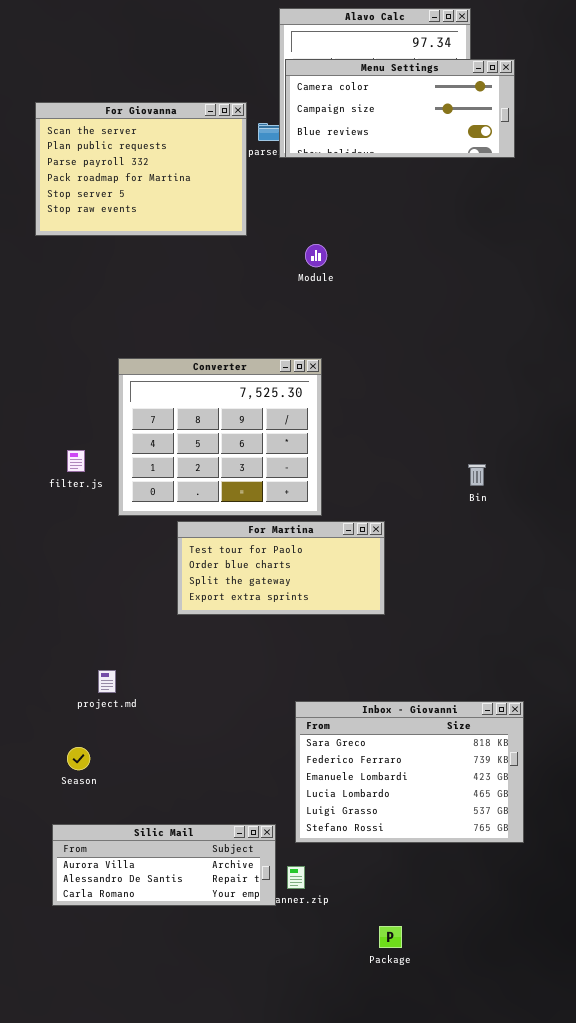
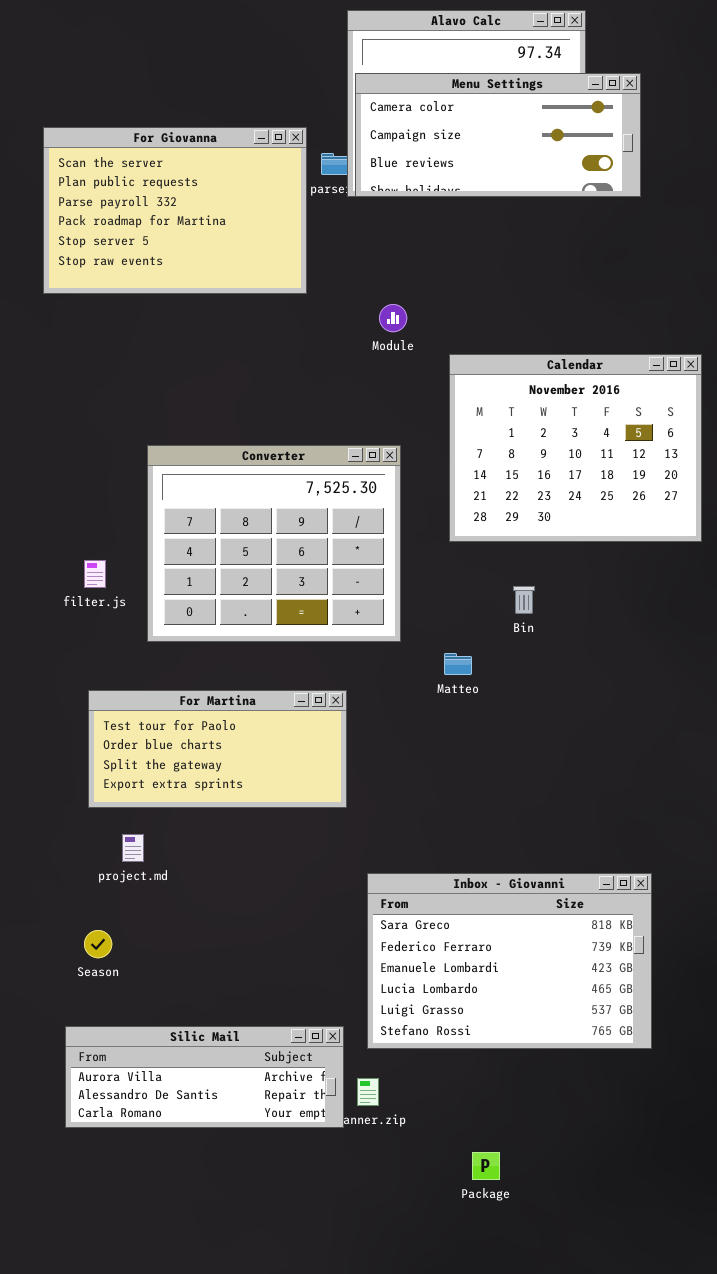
Calendar: none -> [449,354,702,542], opened
Bin: [468,464,486,486] -> [513,586,535,614], moved
For Martina: [177,521,385,615] -> [88,690,347,808], moved

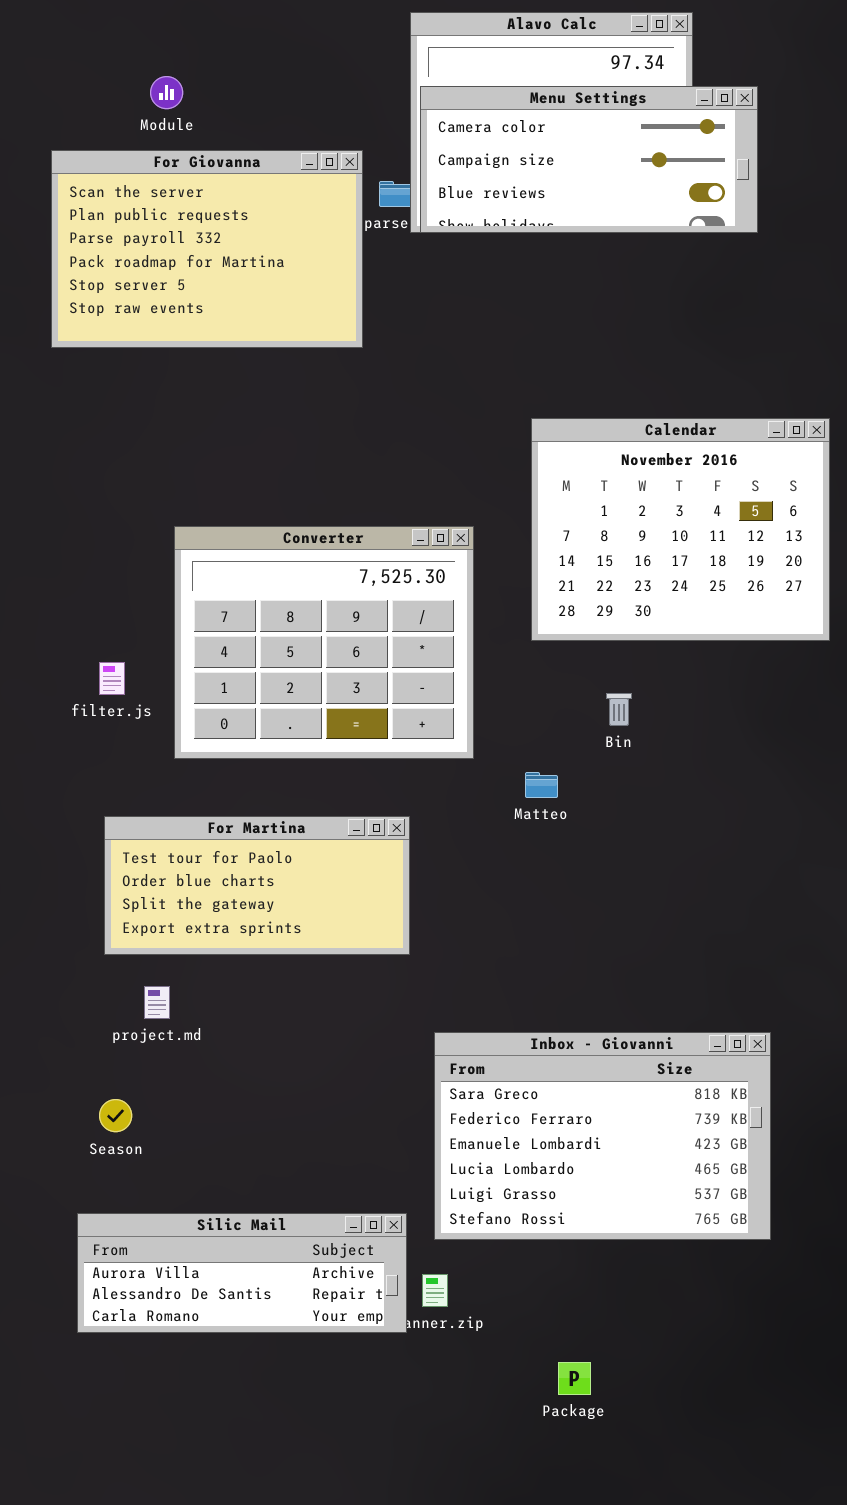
Module: [379,304,407,332] -> [150,76,183,109], moved

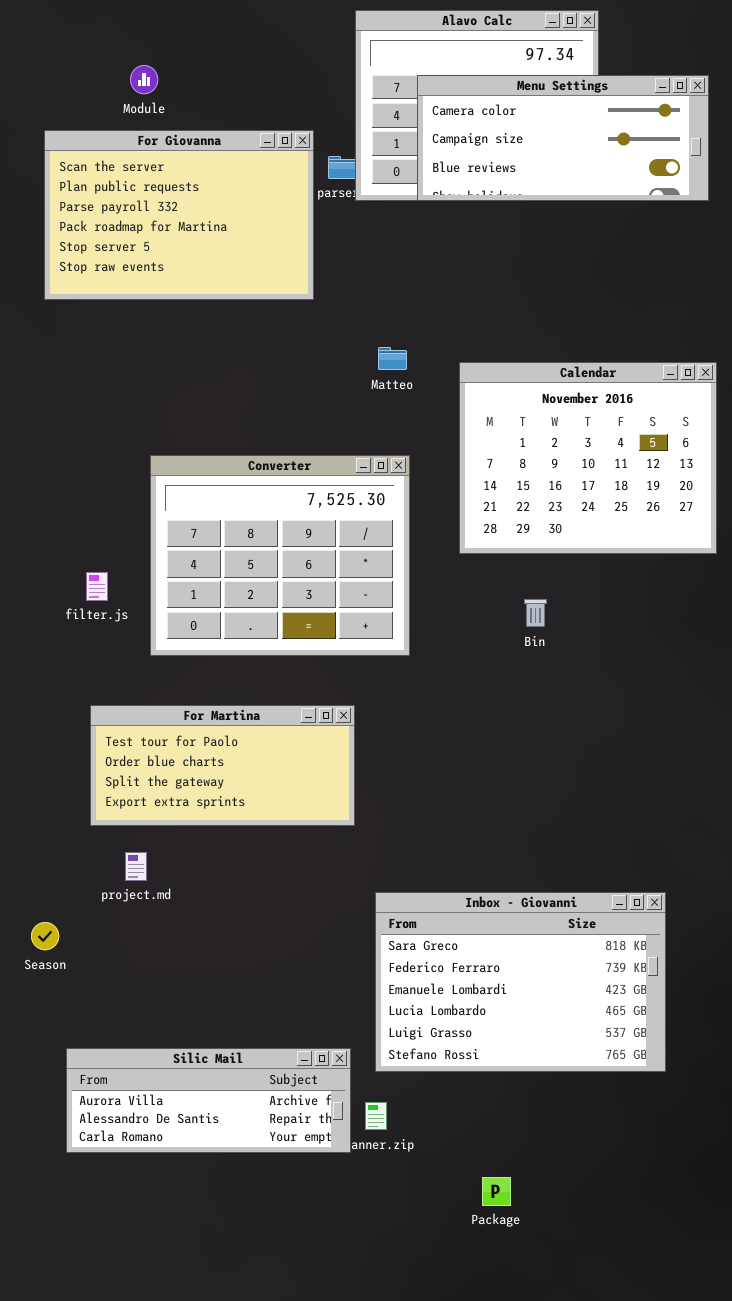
Menu Settings: [420,86,758,233] -> [417,75,709,201], moved
Matteo: [525,772,558,798] -> [378,347,407,370], moved
Season: [99,1099,132,1132] -> [31,922,59,950], moved

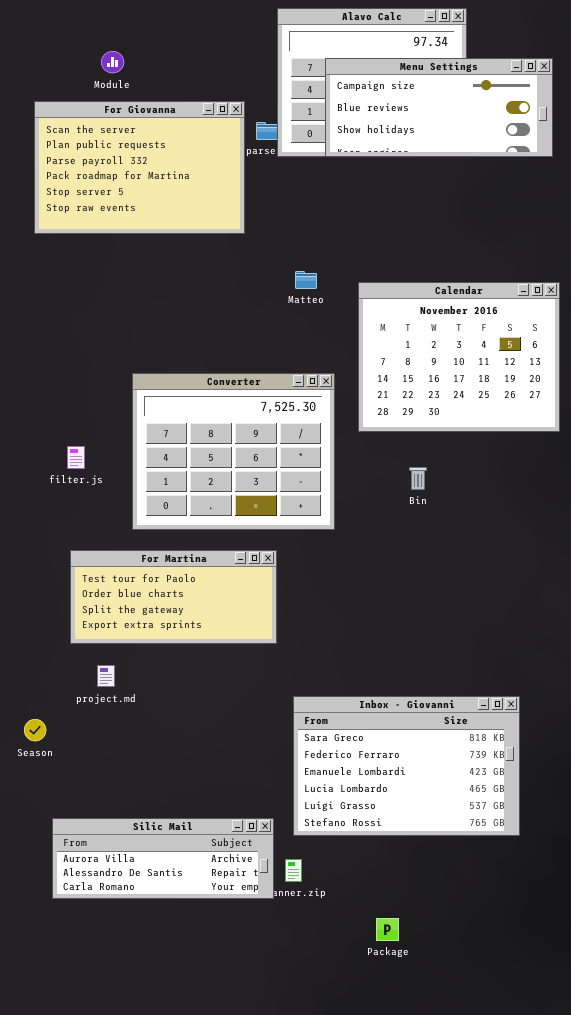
Menu Settings: [417,75,709,201] -> [325,58,553,157], scrolled down 1 row
Converter: [150,455,410,656] -> [132,373,335,530], moved

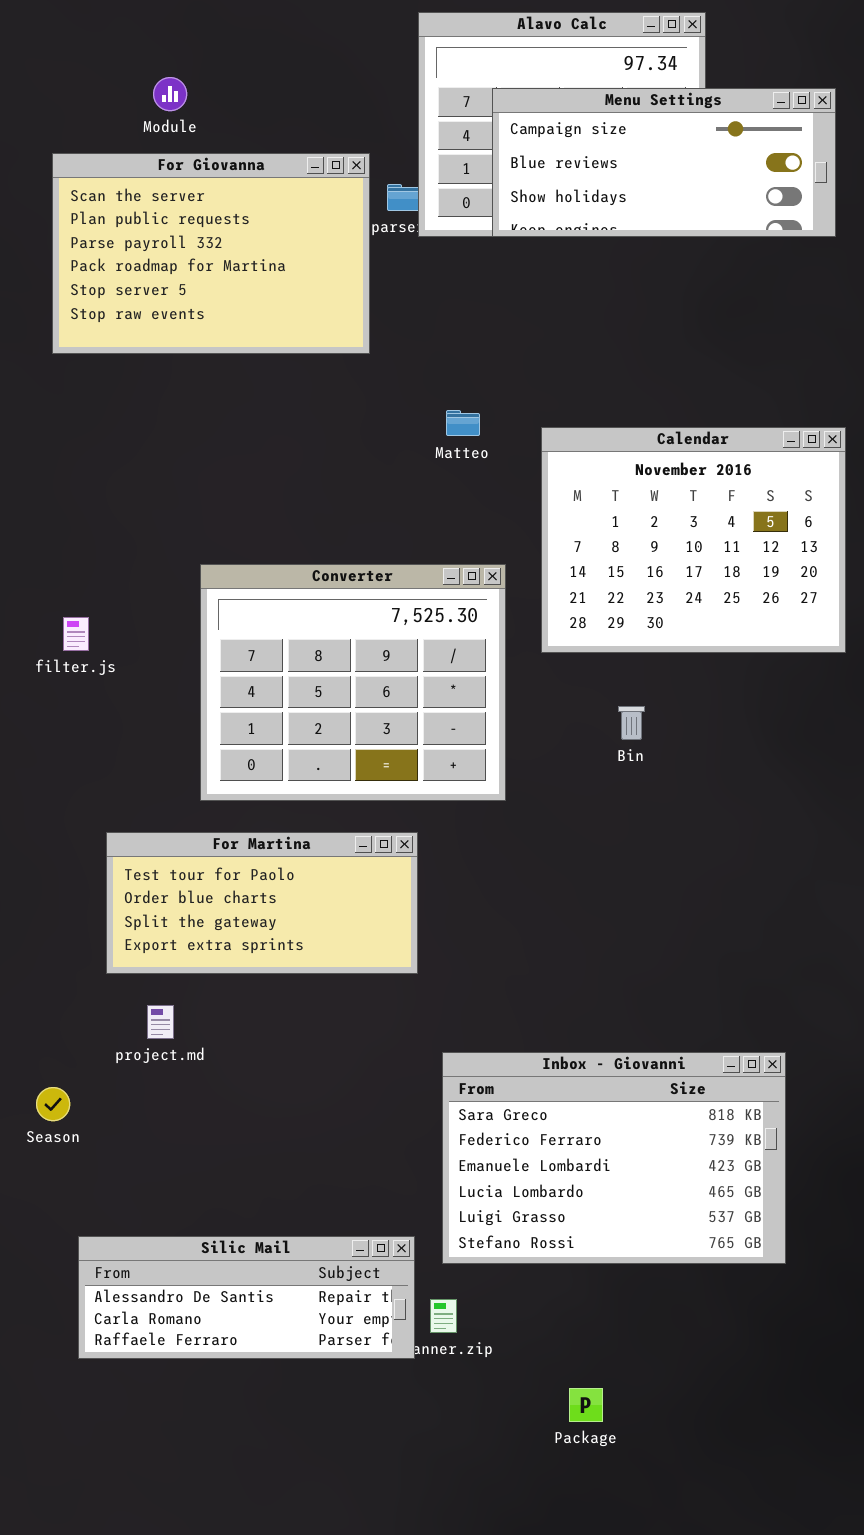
filter.js: [67,446,85,469] -> [63,617,89,651], moved
Silic Mail: [52,818,274,899] -> [78,1236,415,1359], scrolled down 1 row

